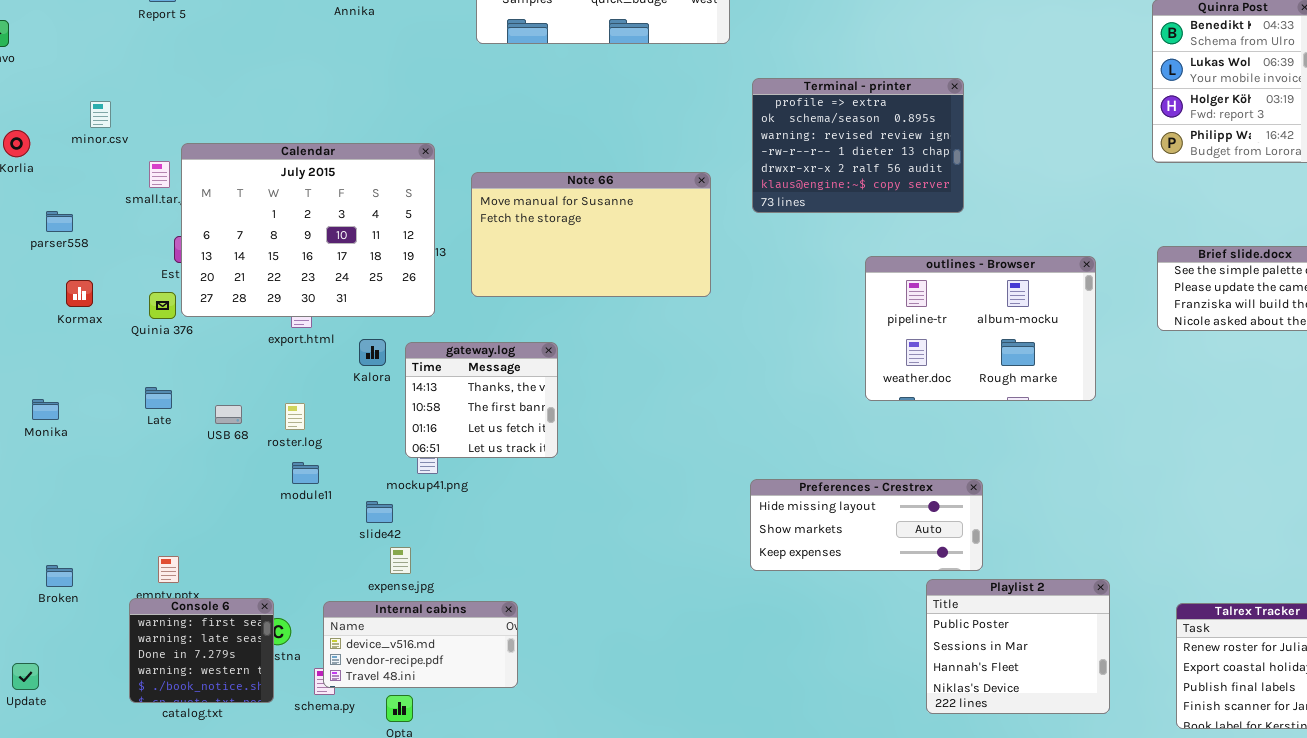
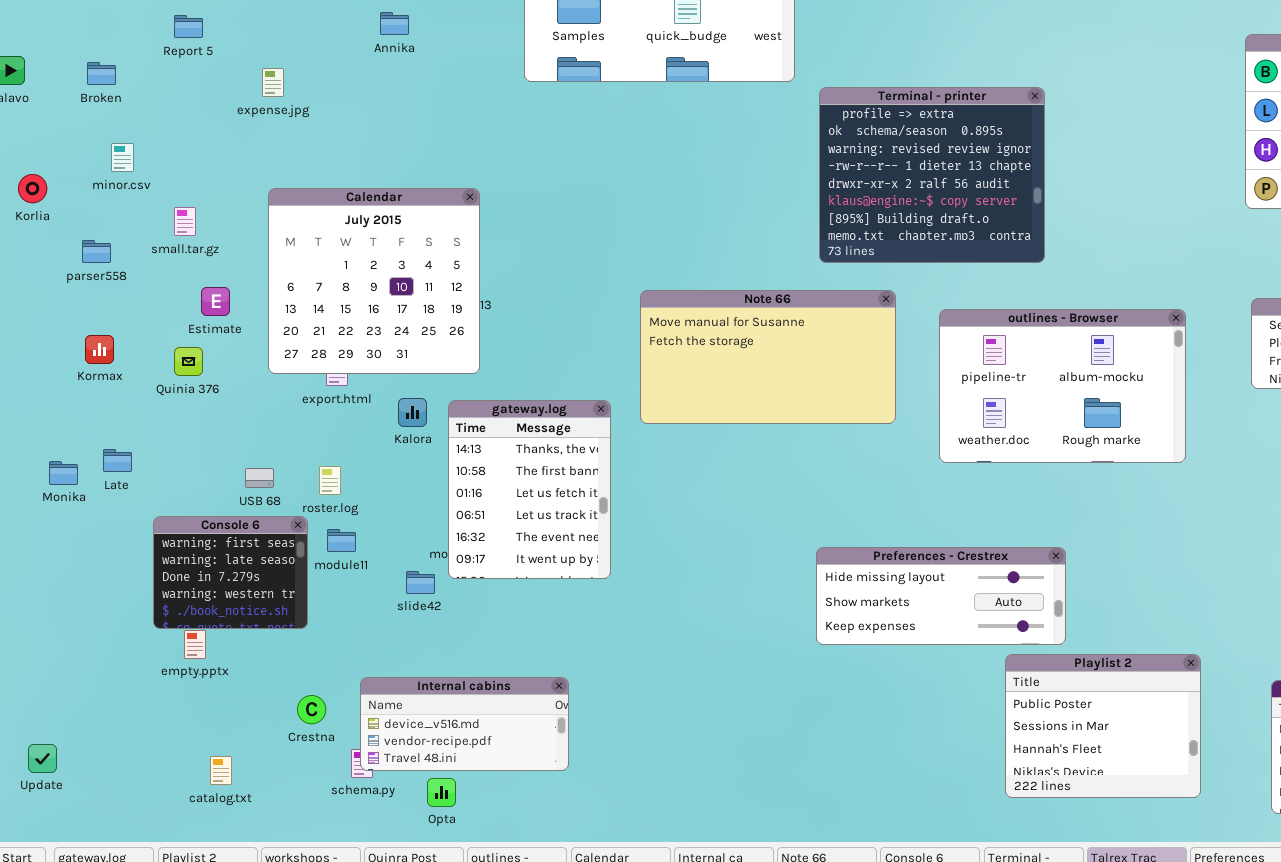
Terminal - printer: [752,78,964,213] -> [819,87,1045,263], resized
Calendar: [181,143,435,317] -> [268,188,480,374], resized
Note 66: [471,172,711,297] -> [640,290,896,424], moved
parser558: [46,211,73,232] -> [82,240,111,263], moved
gateway.log: [405,342,558,458] -> [448,400,611,579], resized
Late: [145,387,172,409] -> [103,449,132,472], moved
expense.jpg: [390,547,411,574] -> [262,68,284,97], moved
Broken: [46,565,73,587] -> [87,62,116,85], moved
Console 6: [129,598,274,703] -> [153,516,308,629], moved

